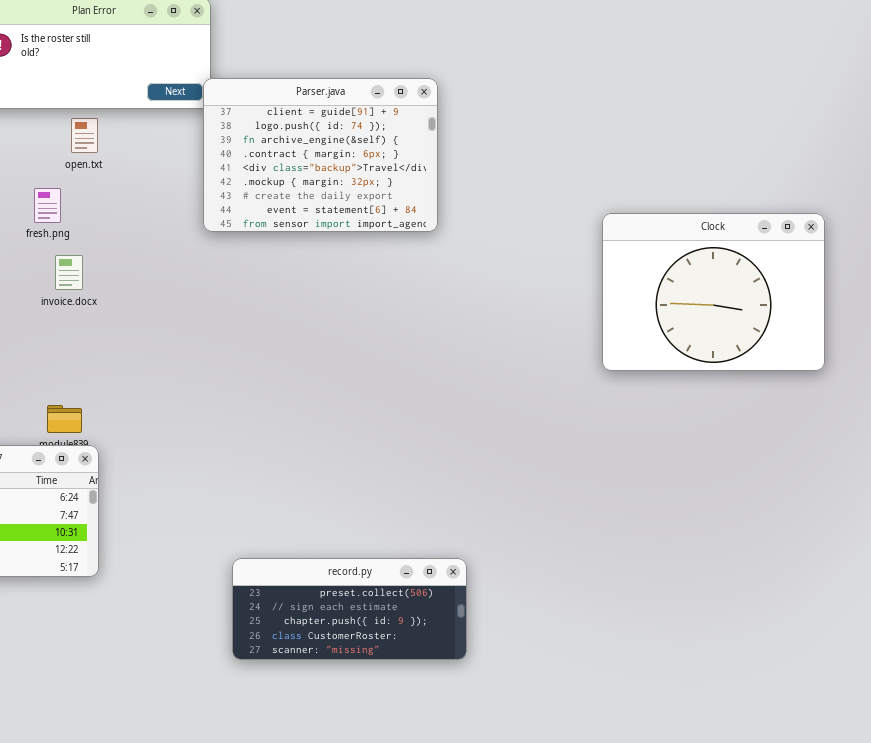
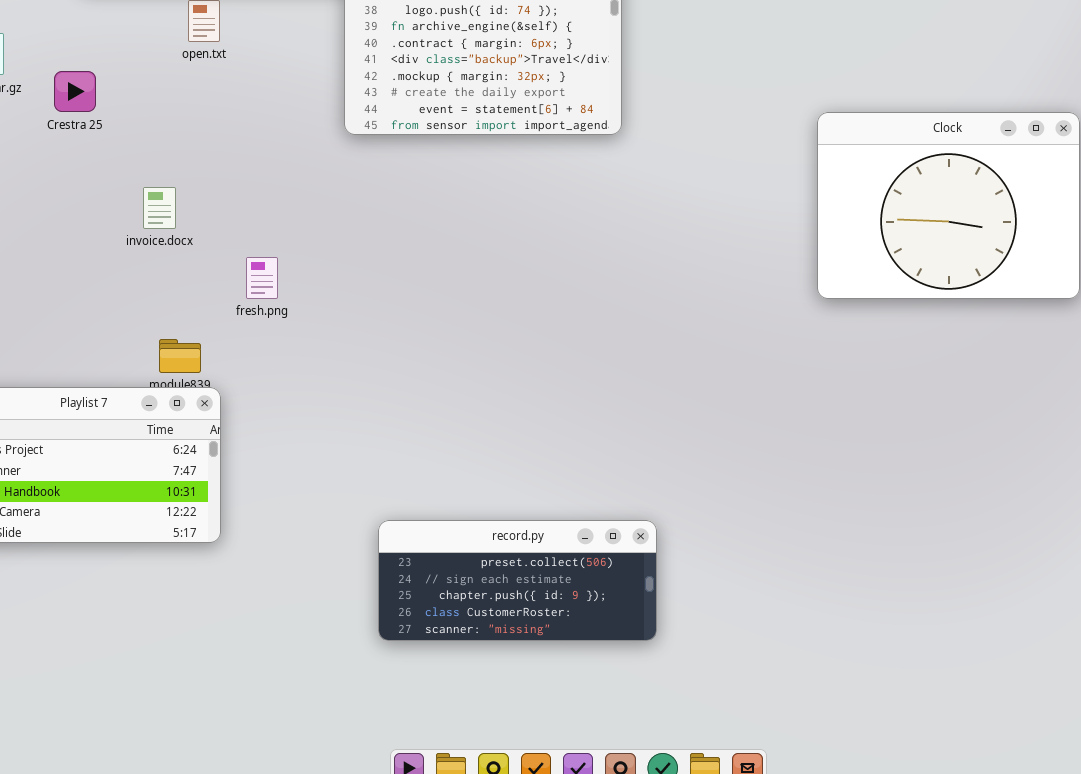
fresh.png: [34,188,61,223] -> [246,257,278,299], moved
invoice.docx: [55,255,83,290] -> [143,187,176,229], moved

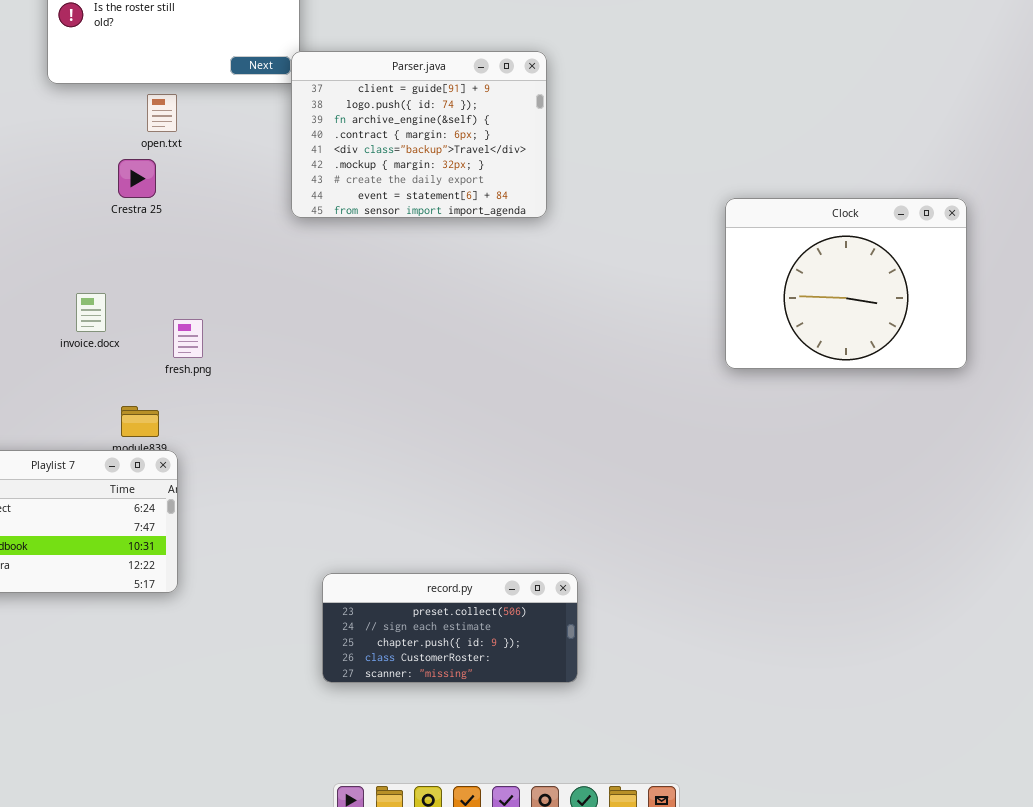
Crestra 25: [54,71,96,112] -> [118,159,156,198], moved
invoice.docx: [143,187,176,229] -> [76,293,106,332], moved
fresh.png: [246,257,278,299] -> [173,319,203,358], moved

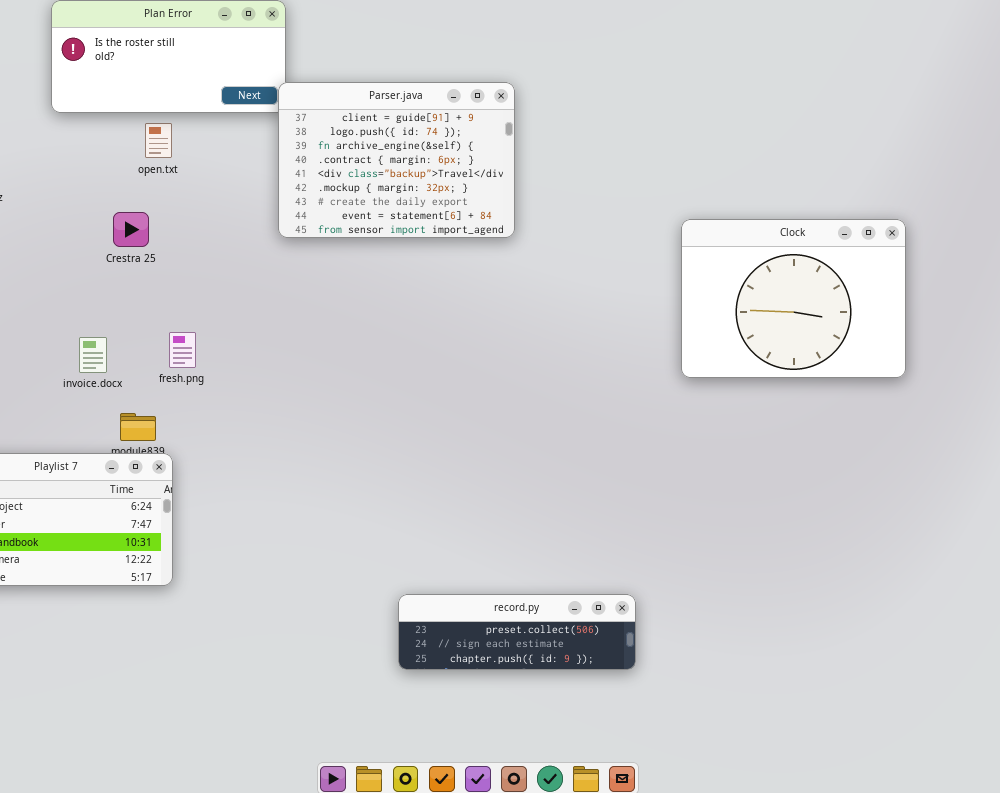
Crestra 25: [118,159,156,198] -> [113,212,149,247], moved
invoice.docx: [76,293,106,332] -> [79,337,107,373], moved
record.py: [322,573,578,683] -> [398,594,636,670], moved, resized

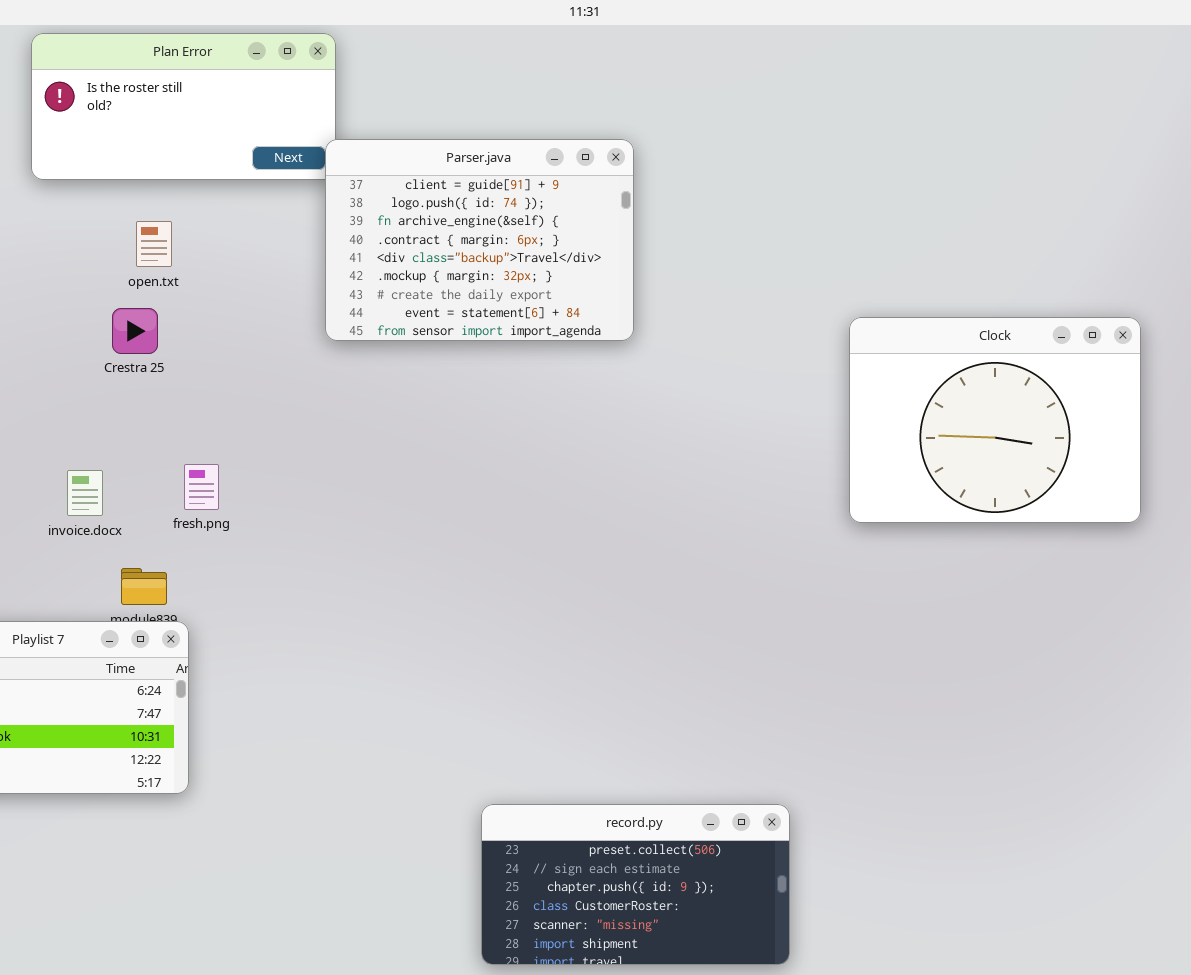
open.txt: [145,123,172,158] -> [136,221,172,267], moved
record.py: [398,594,636,670] -> [481,804,790,965], resized

